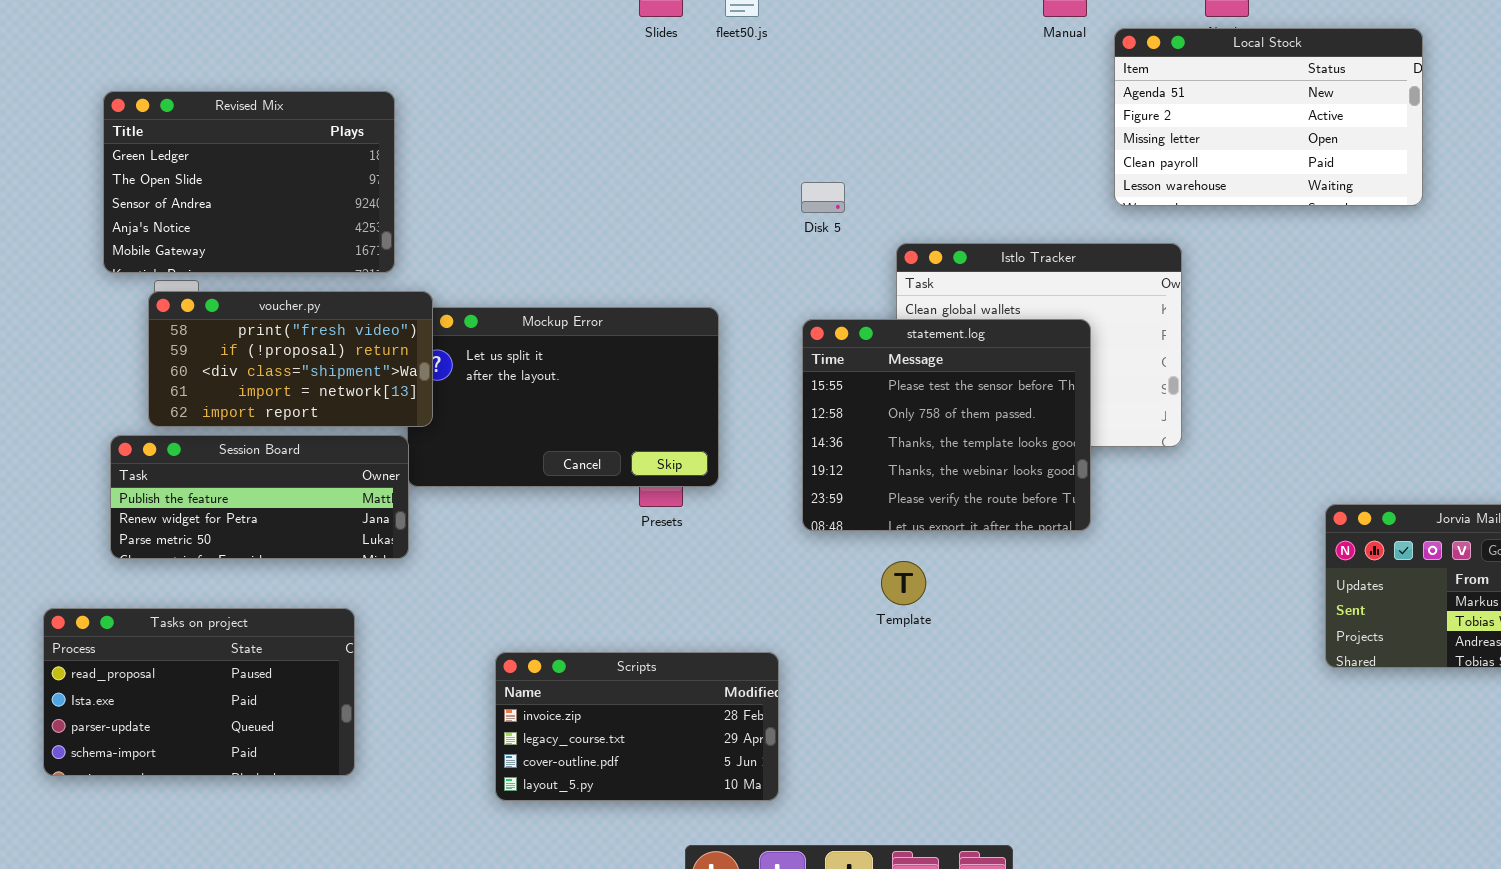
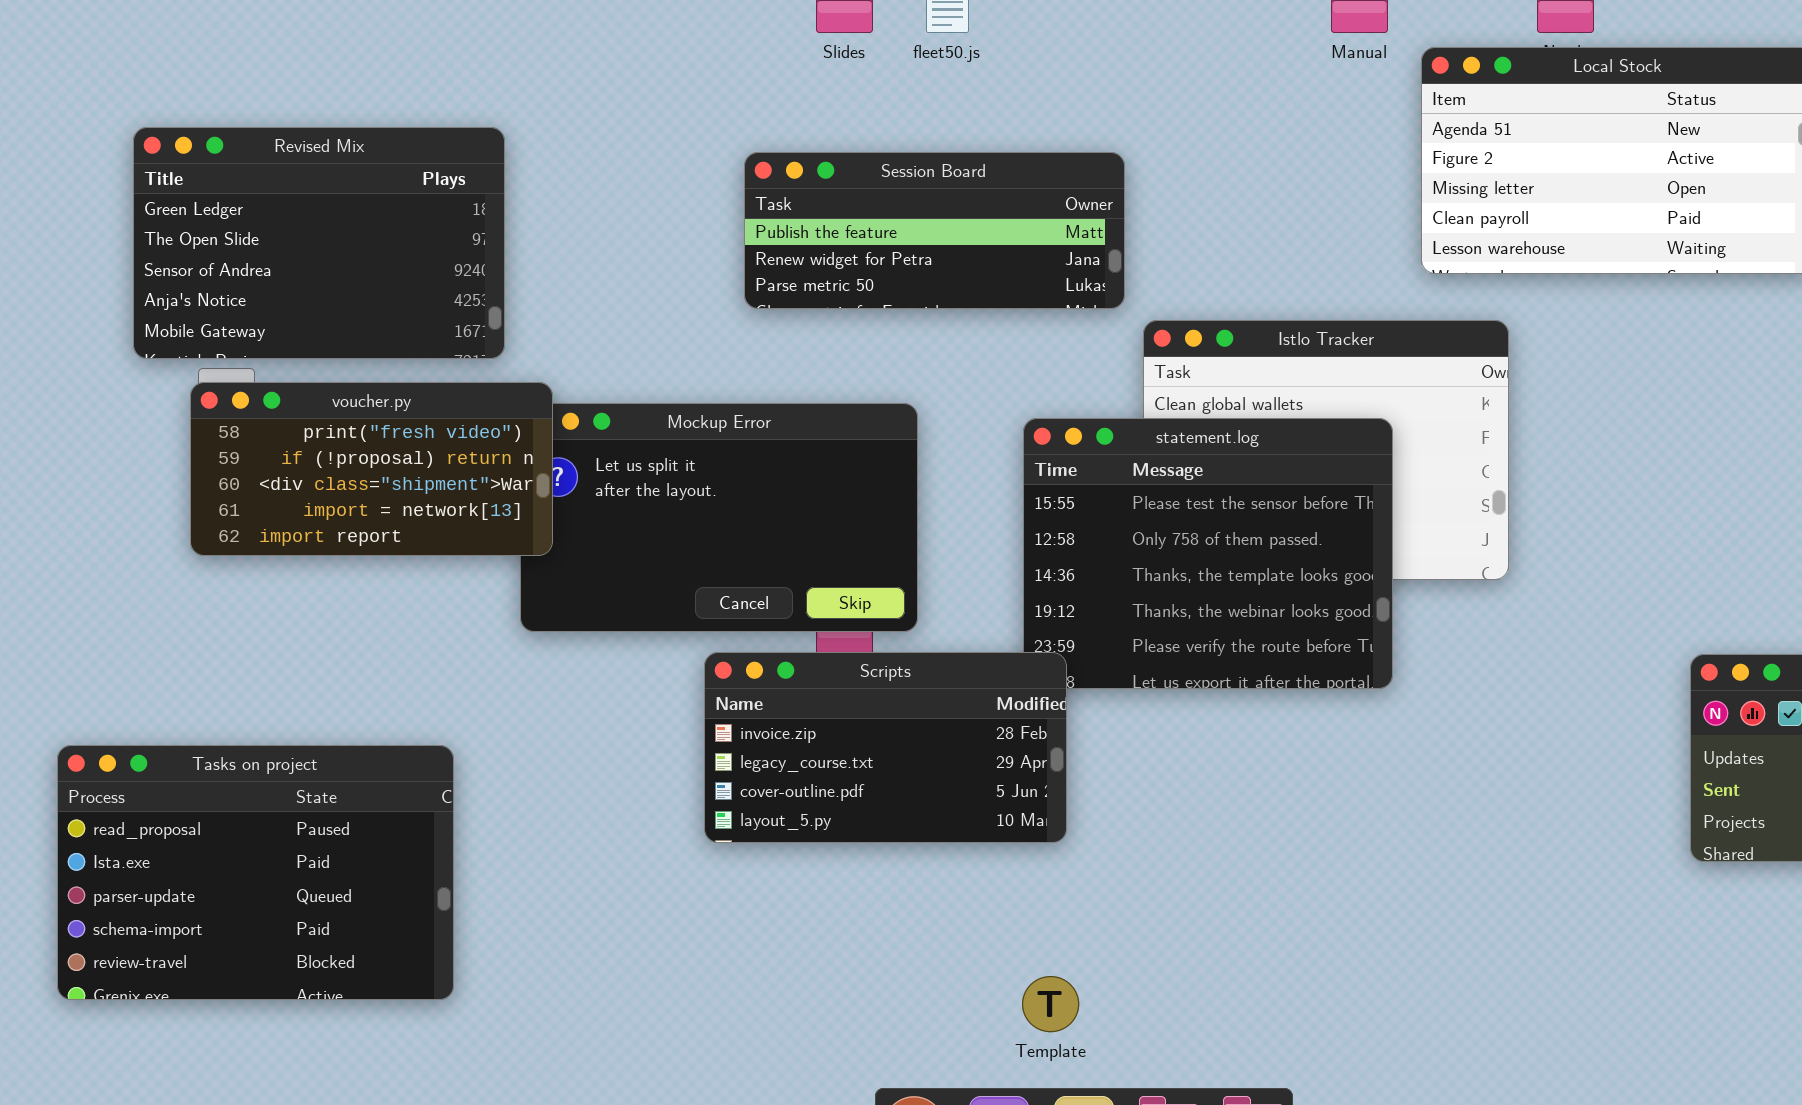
Session Board: [110,435,409,559] -> [744,152,1125,309], moved
Template: [881,561,926,605] -> [1022,976,1079,1032], moved
Tasks on project: [43,608,355,776] -> [57,745,454,1000], resized
Scripts: [495,652,779,801] -> [704,652,1067,843], moved

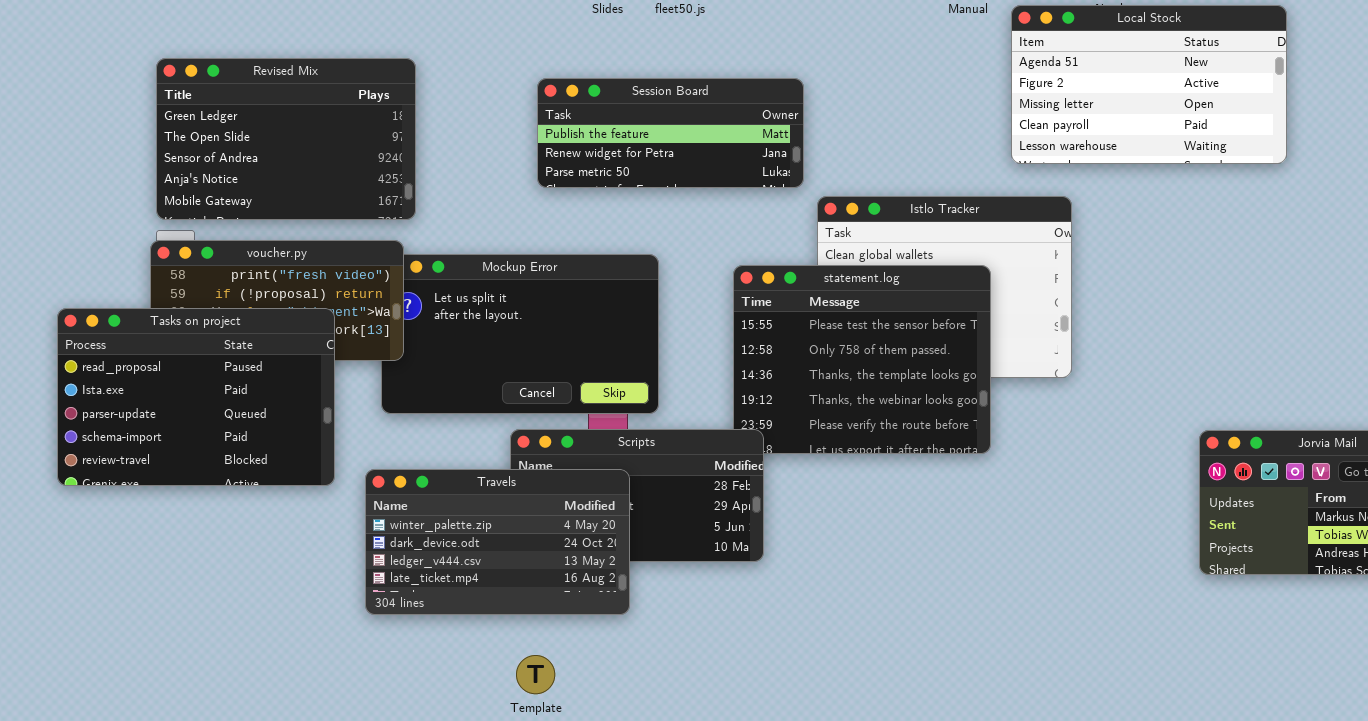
Revised Mix: [133,127,505,359] -> [156,58,416,220], moved
Travels: none -> [365,469,630,615], opened
Tasks on project: [57,745,454,1000] -> [57,308,335,486], moved
Template: [1022,976,1079,1032] -> [516,655,555,694], moved

